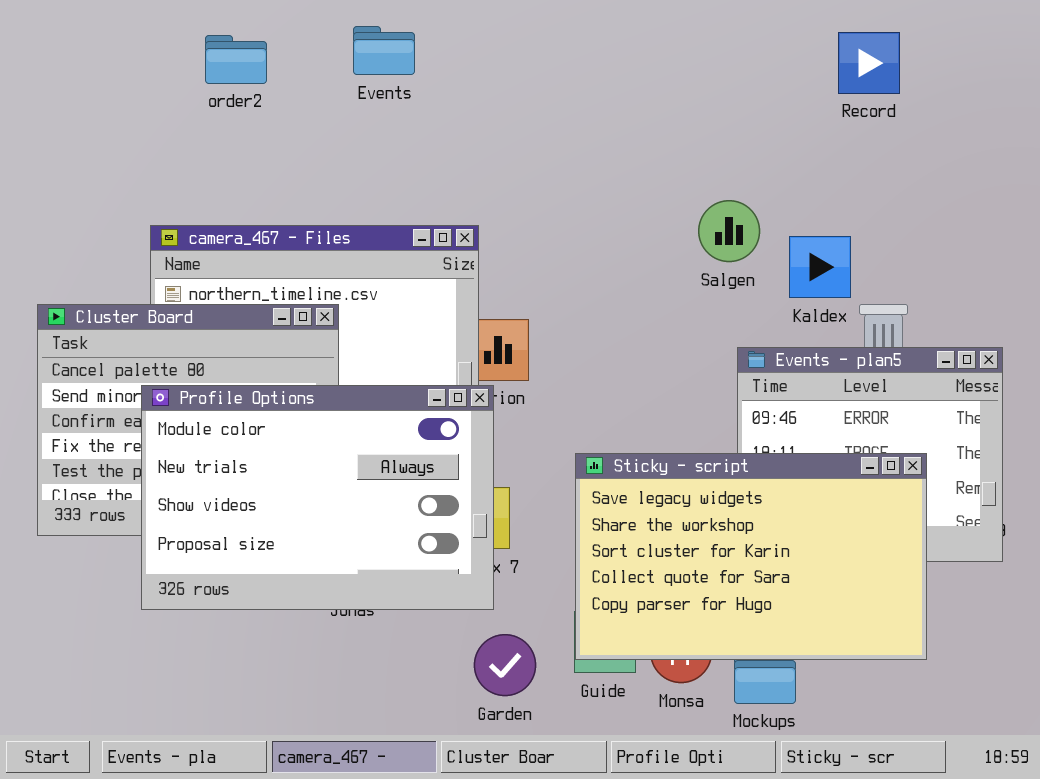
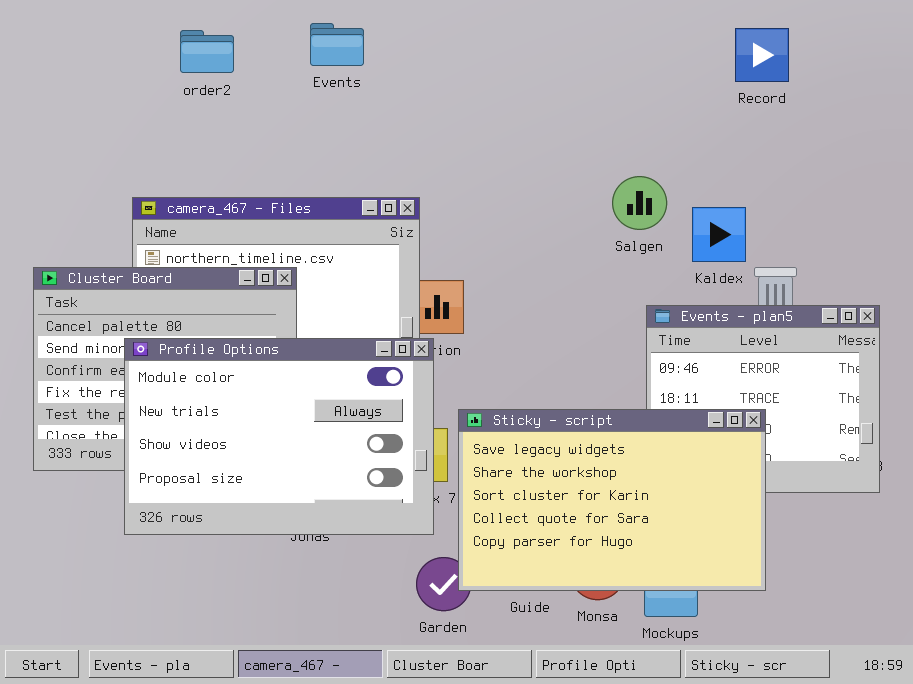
Sticky - script: [575,453,927,660] -> [458,409,766,591], moved

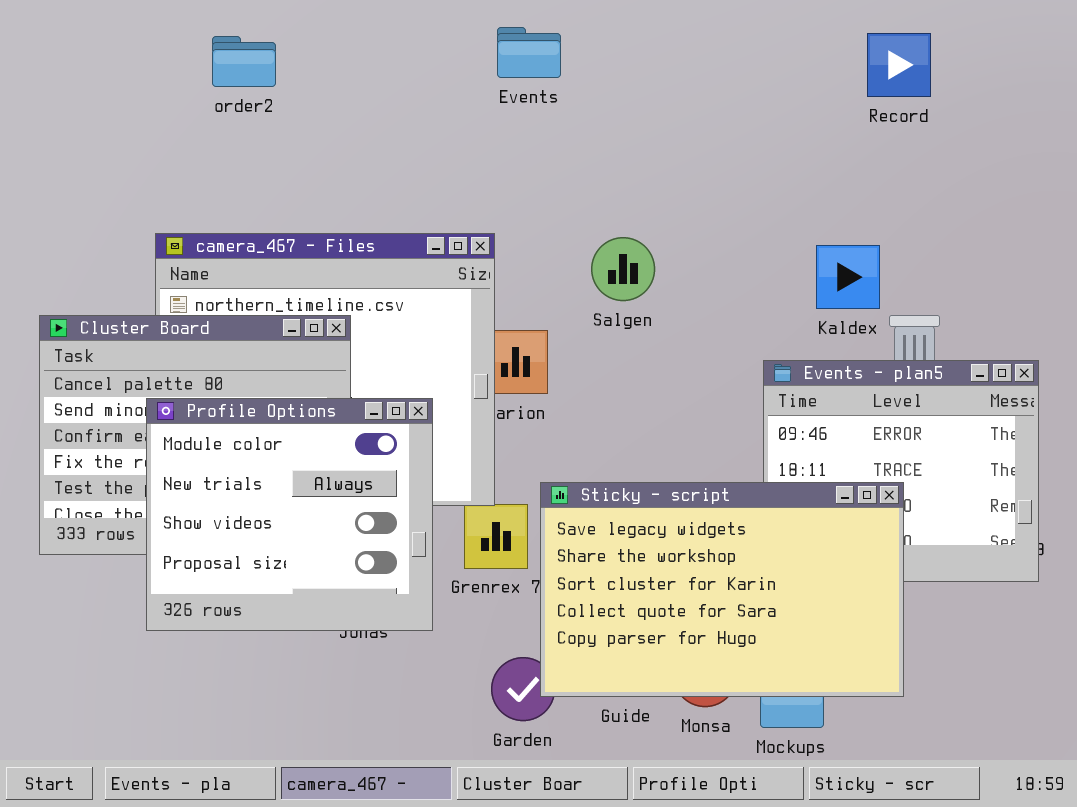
Events: [310,23,364,66] -> [497,27,561,78], moved
Salgen: [612,176,667,230] -> [591,237,655,301], moved
Profile Options: [124,338,434,535] -> [146,398,433,631], resized

